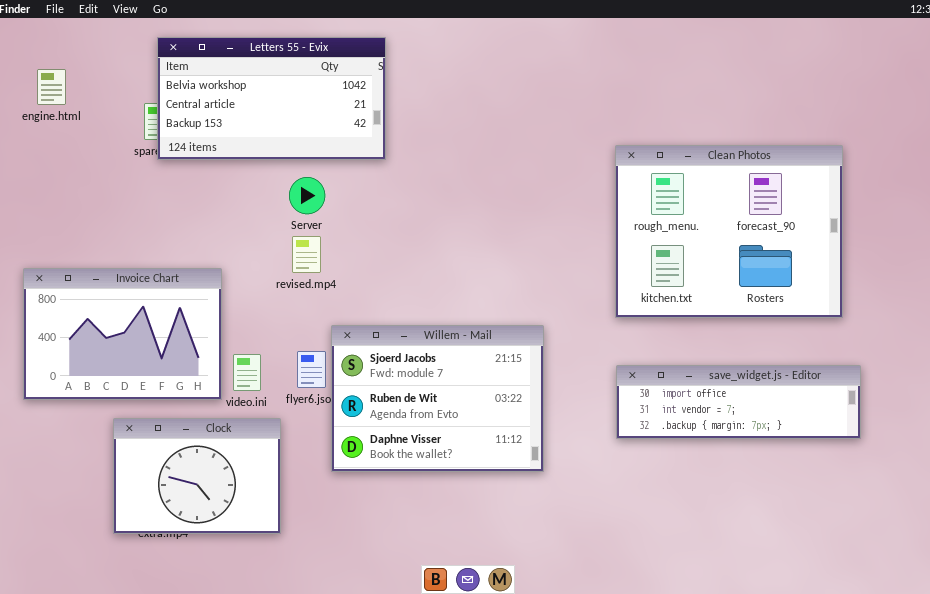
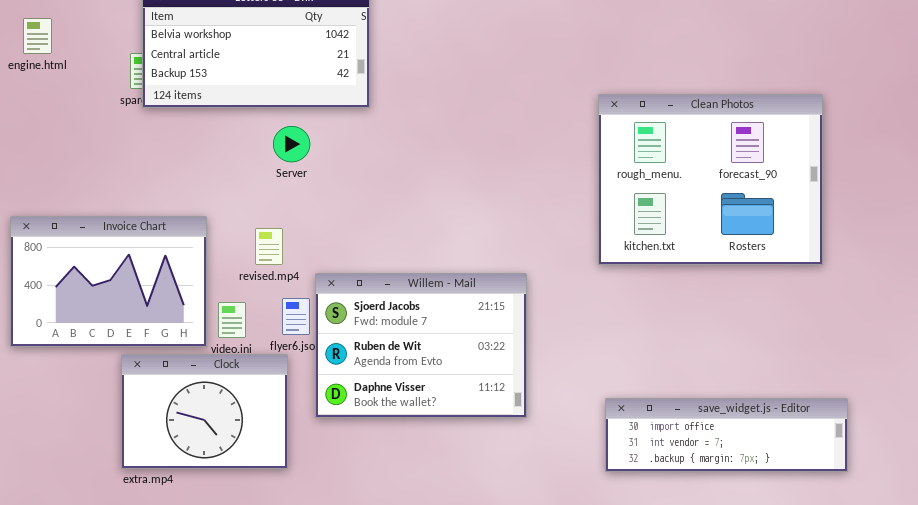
revised.mp4: [292,236,321,273] -> [255,228,283,265], moved
save_widget.js - Editor: [616,365,861,439] -> [605,398,848,472], moved
Clock: [113,418,281,534] -> [121,354,288,469], moved

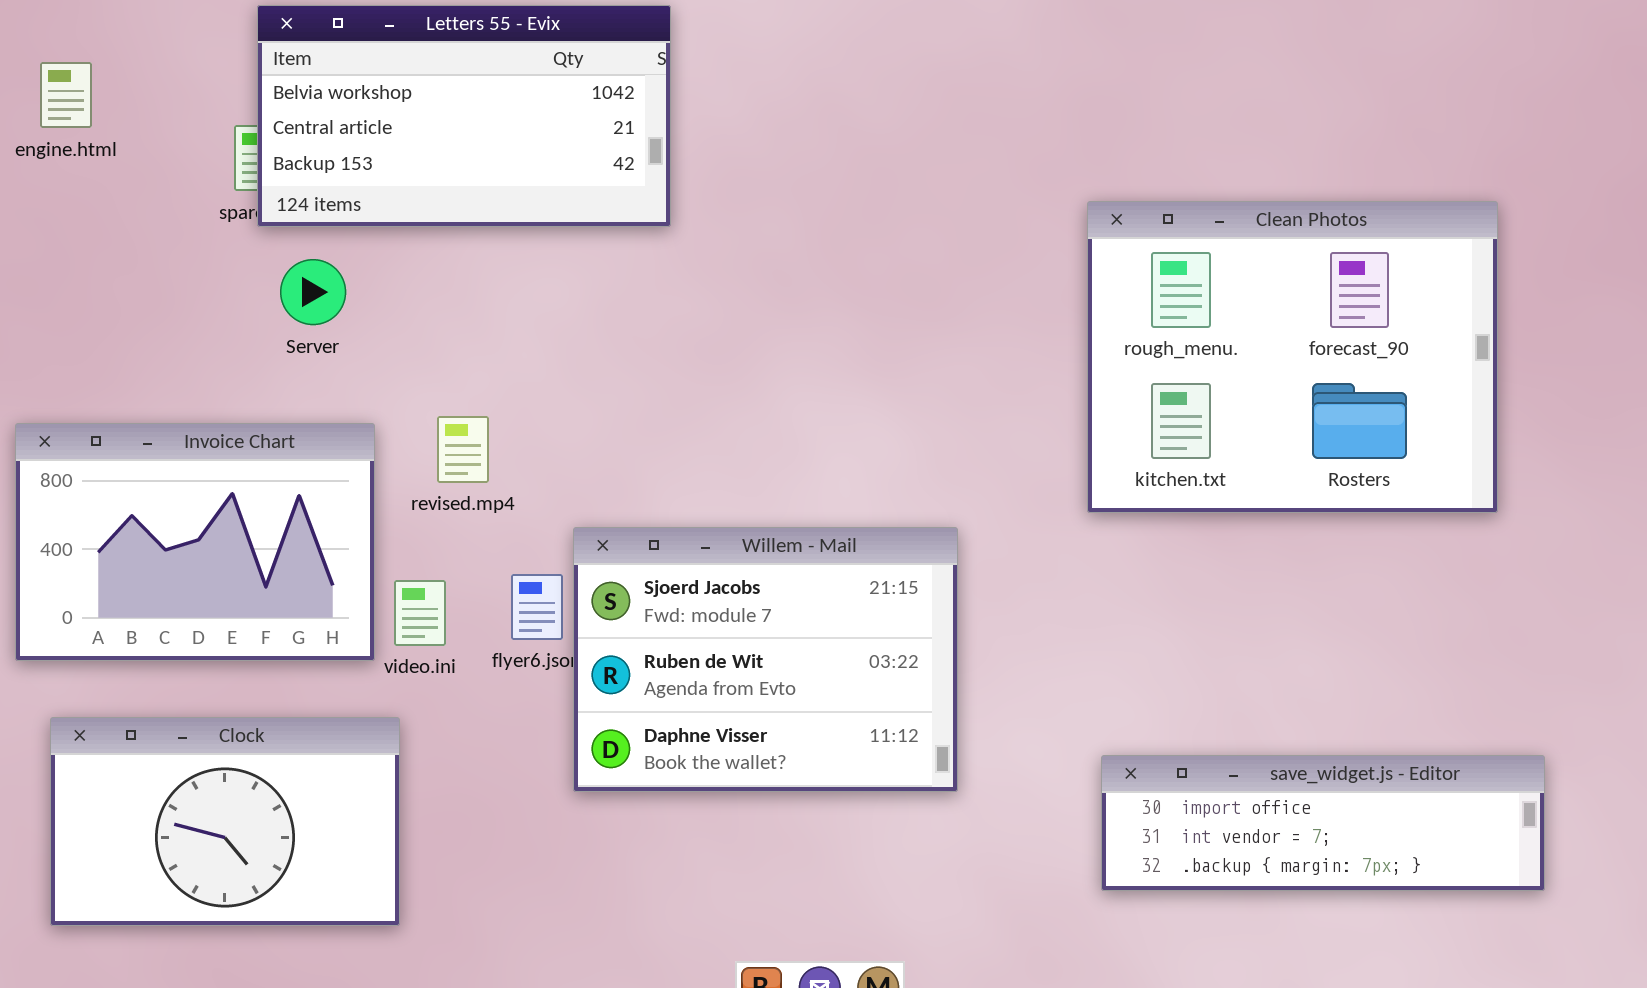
Server: [273,126,310,162] -> [280,259,346,325], moved
revised.mp4: [255,228,283,265] -> [437,416,489,483], moved
Clock: [121,354,288,469] -> [50,717,400,926], moved, resized

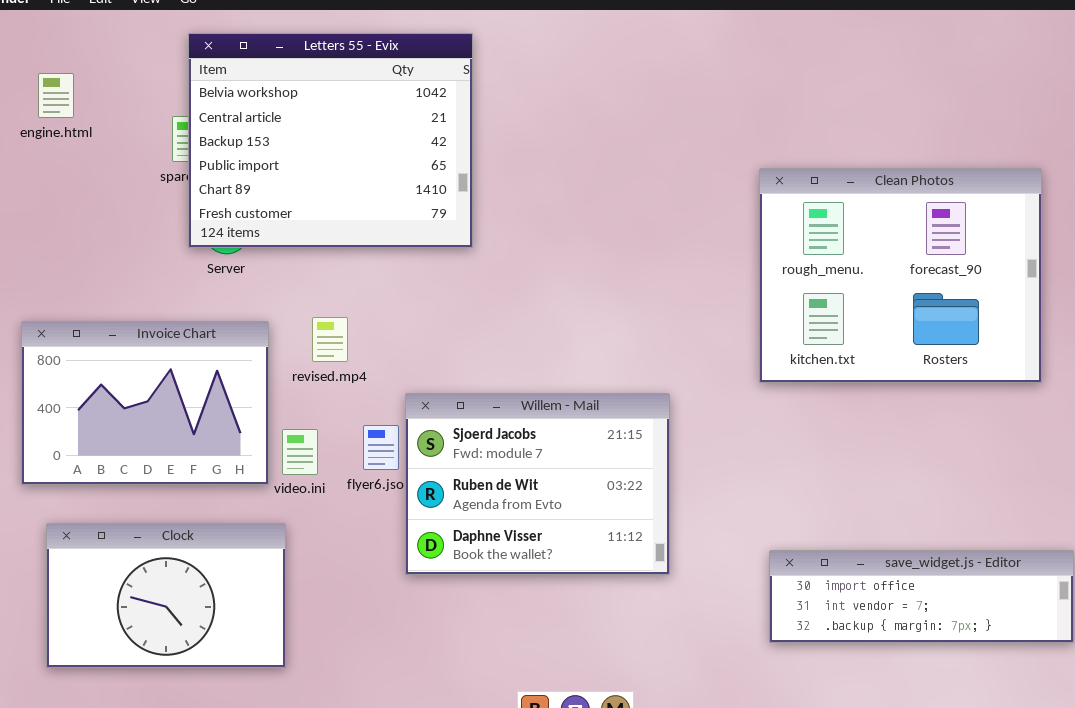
Letters 55 - Evix: [257,5,671,227] -> [188,33,473,248], resized

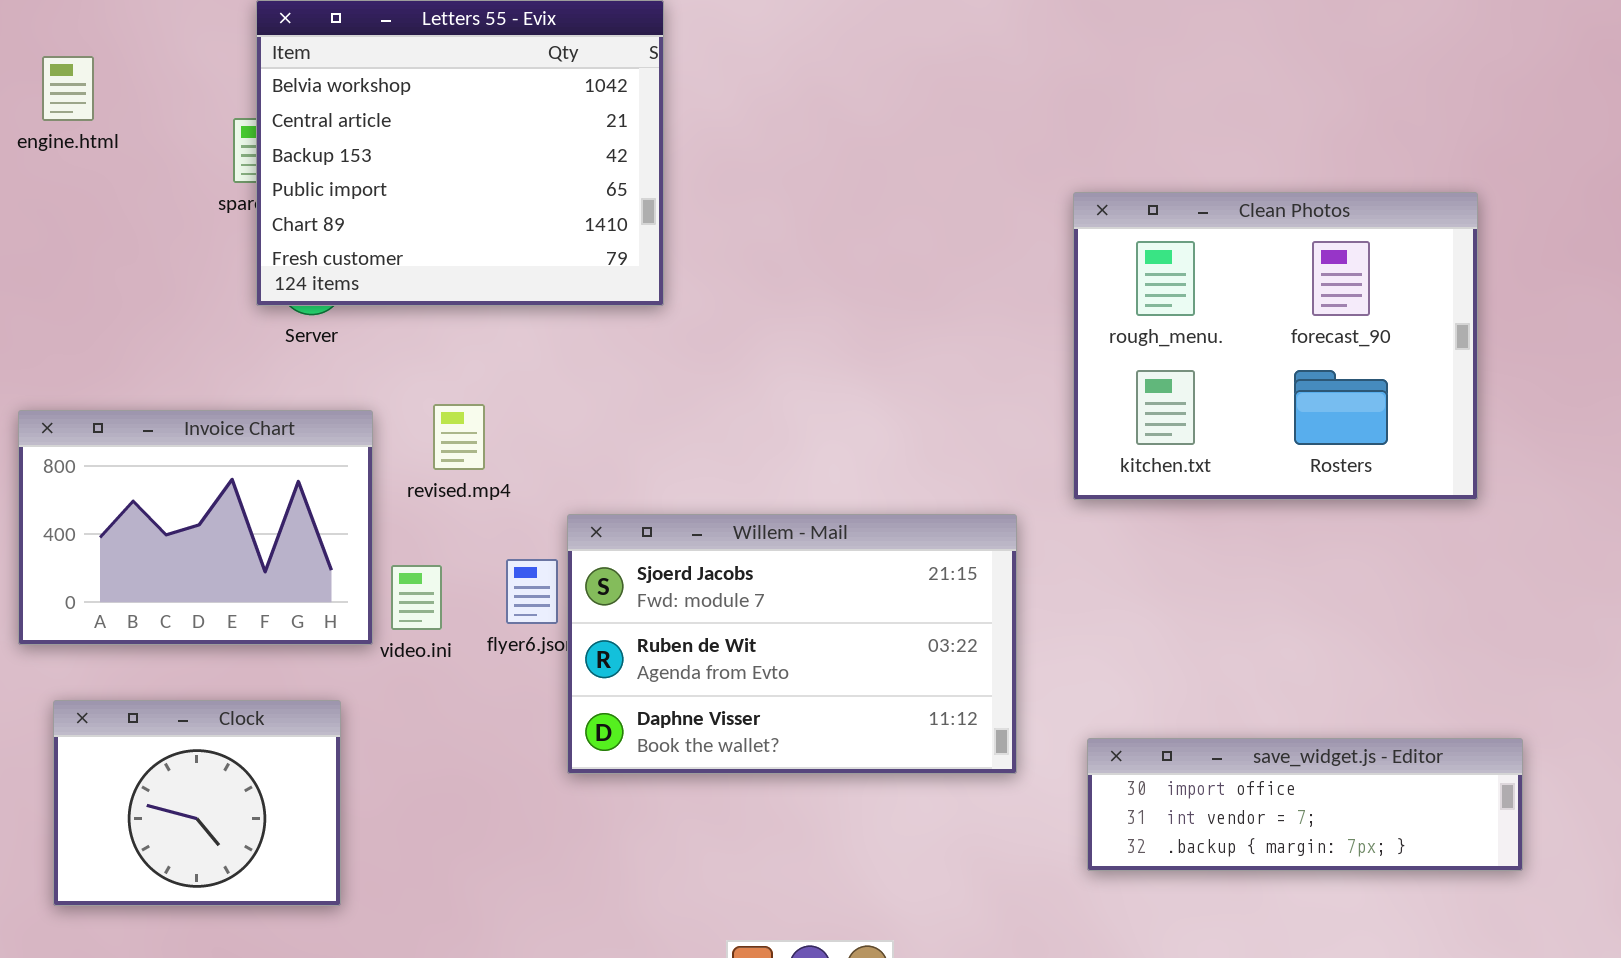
Willem - Mail: [405,393,670,575] -> [567,514,1017,774], resized
Clock: [46,523,286,668] -> [53,700,341,906], resized

